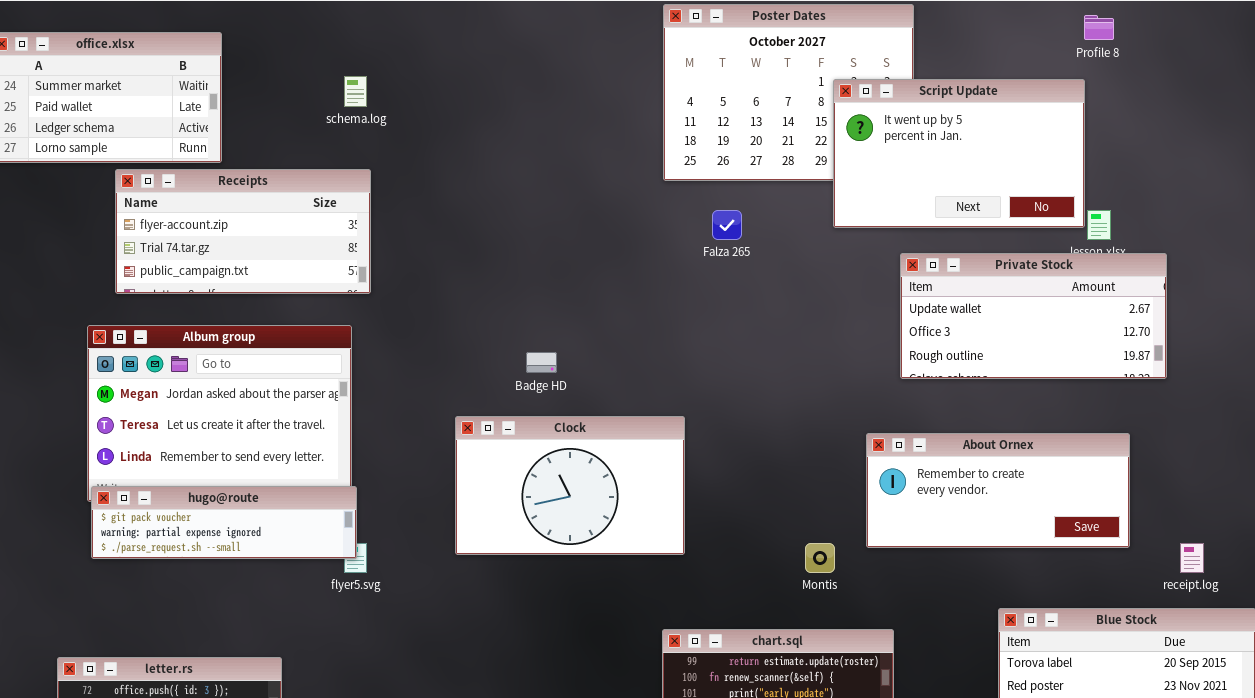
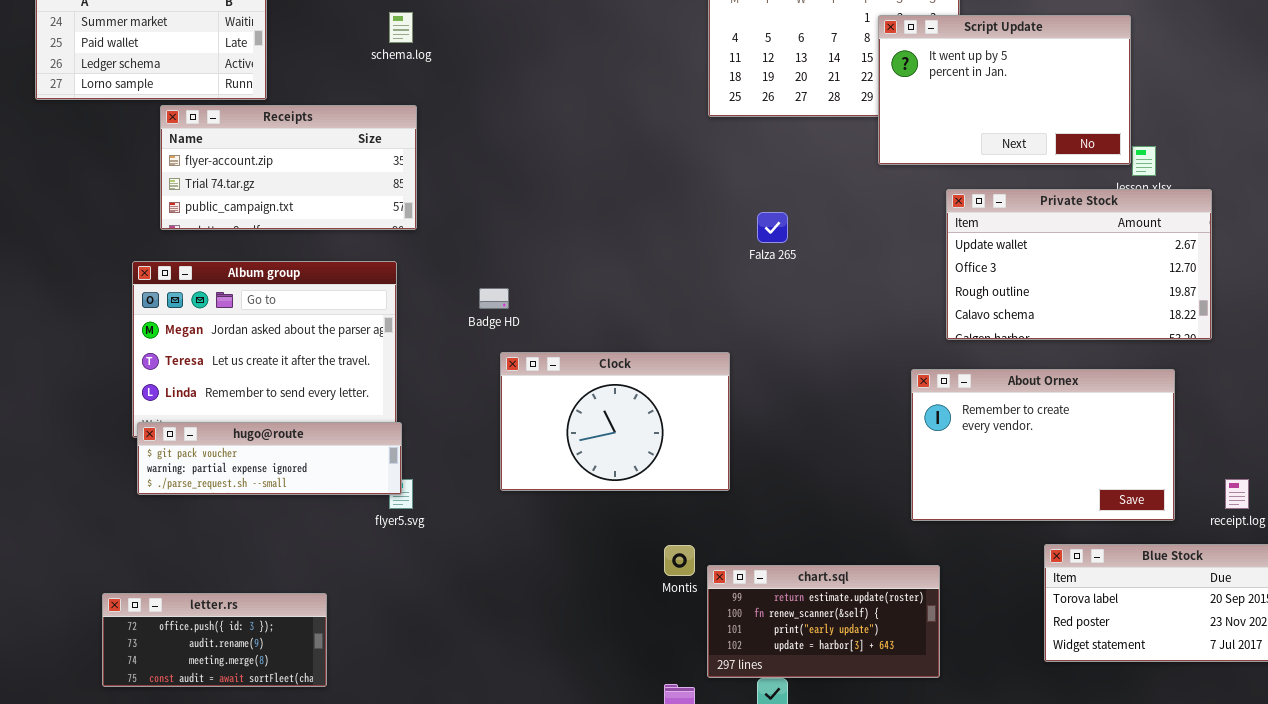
Falza 265: [712,210,742,240] -> [757,212,788,243], moved
Private Stock: [900,253,1167,379] -> [946,189,1212,340], resized
Badge HD: [526,352,557,373] -> [479,288,509,309], moved
About Ornex: [866,433,1130,548] -> [911,369,1175,521], resized
Montis: [805,543,835,573] -> [664,545,695,576], moved

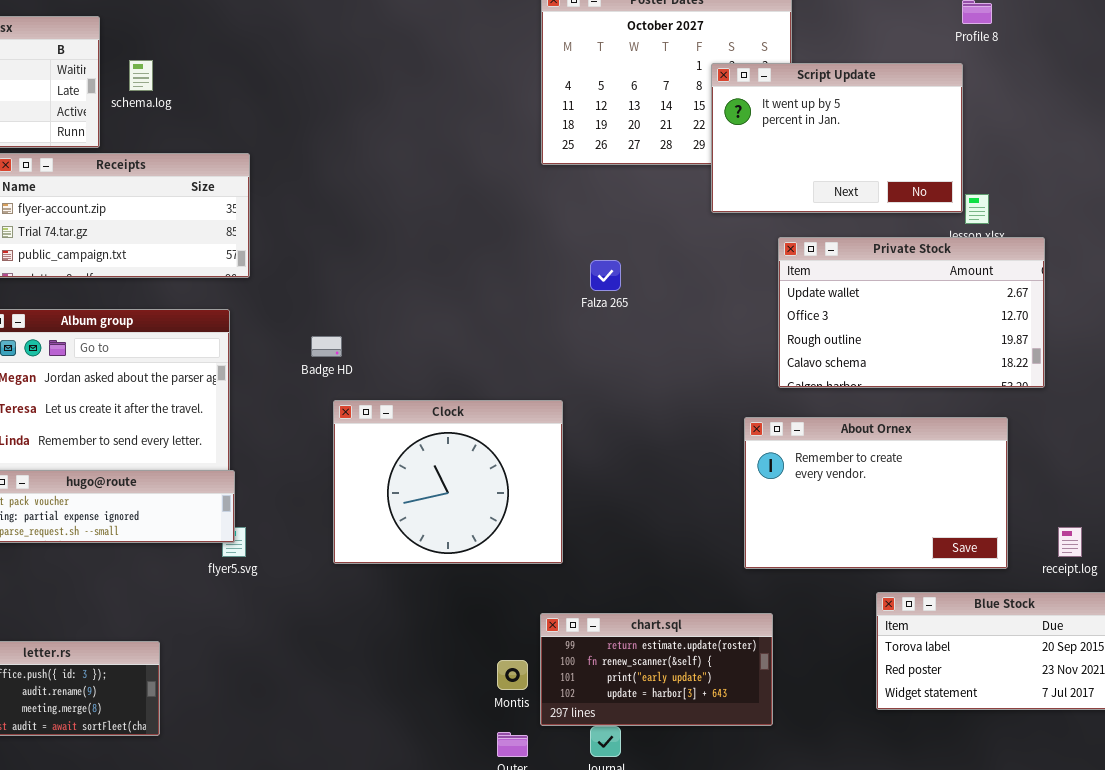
schema.log: [389,12,413,43] -> [129,60,153,91], moved
Clock: [500,352,730,491] -> [333,400,563,564], resized
Montis: [664,545,695,576] -> [497,660,528,690], moved

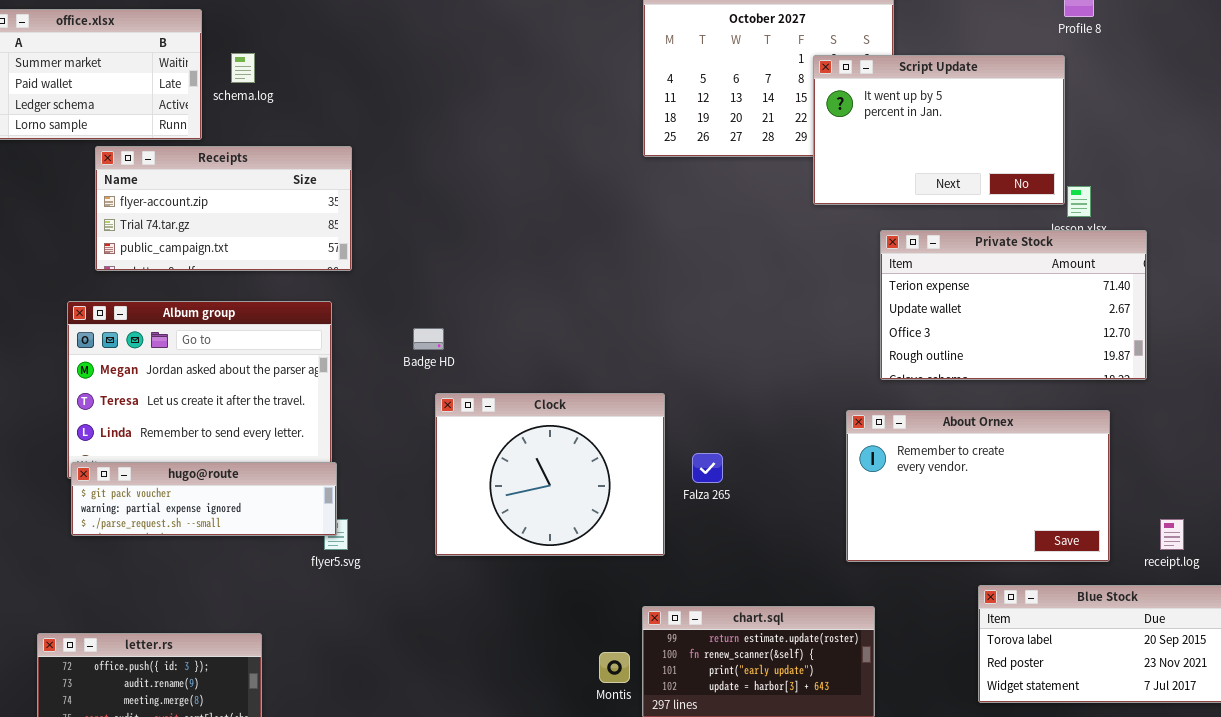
Private Stock: [778,237,1045,388] -> [880,230,1147,380], scrolled up 1 row
Falza 265: [590,260,621,291] -> [692,453,723,483], moved

